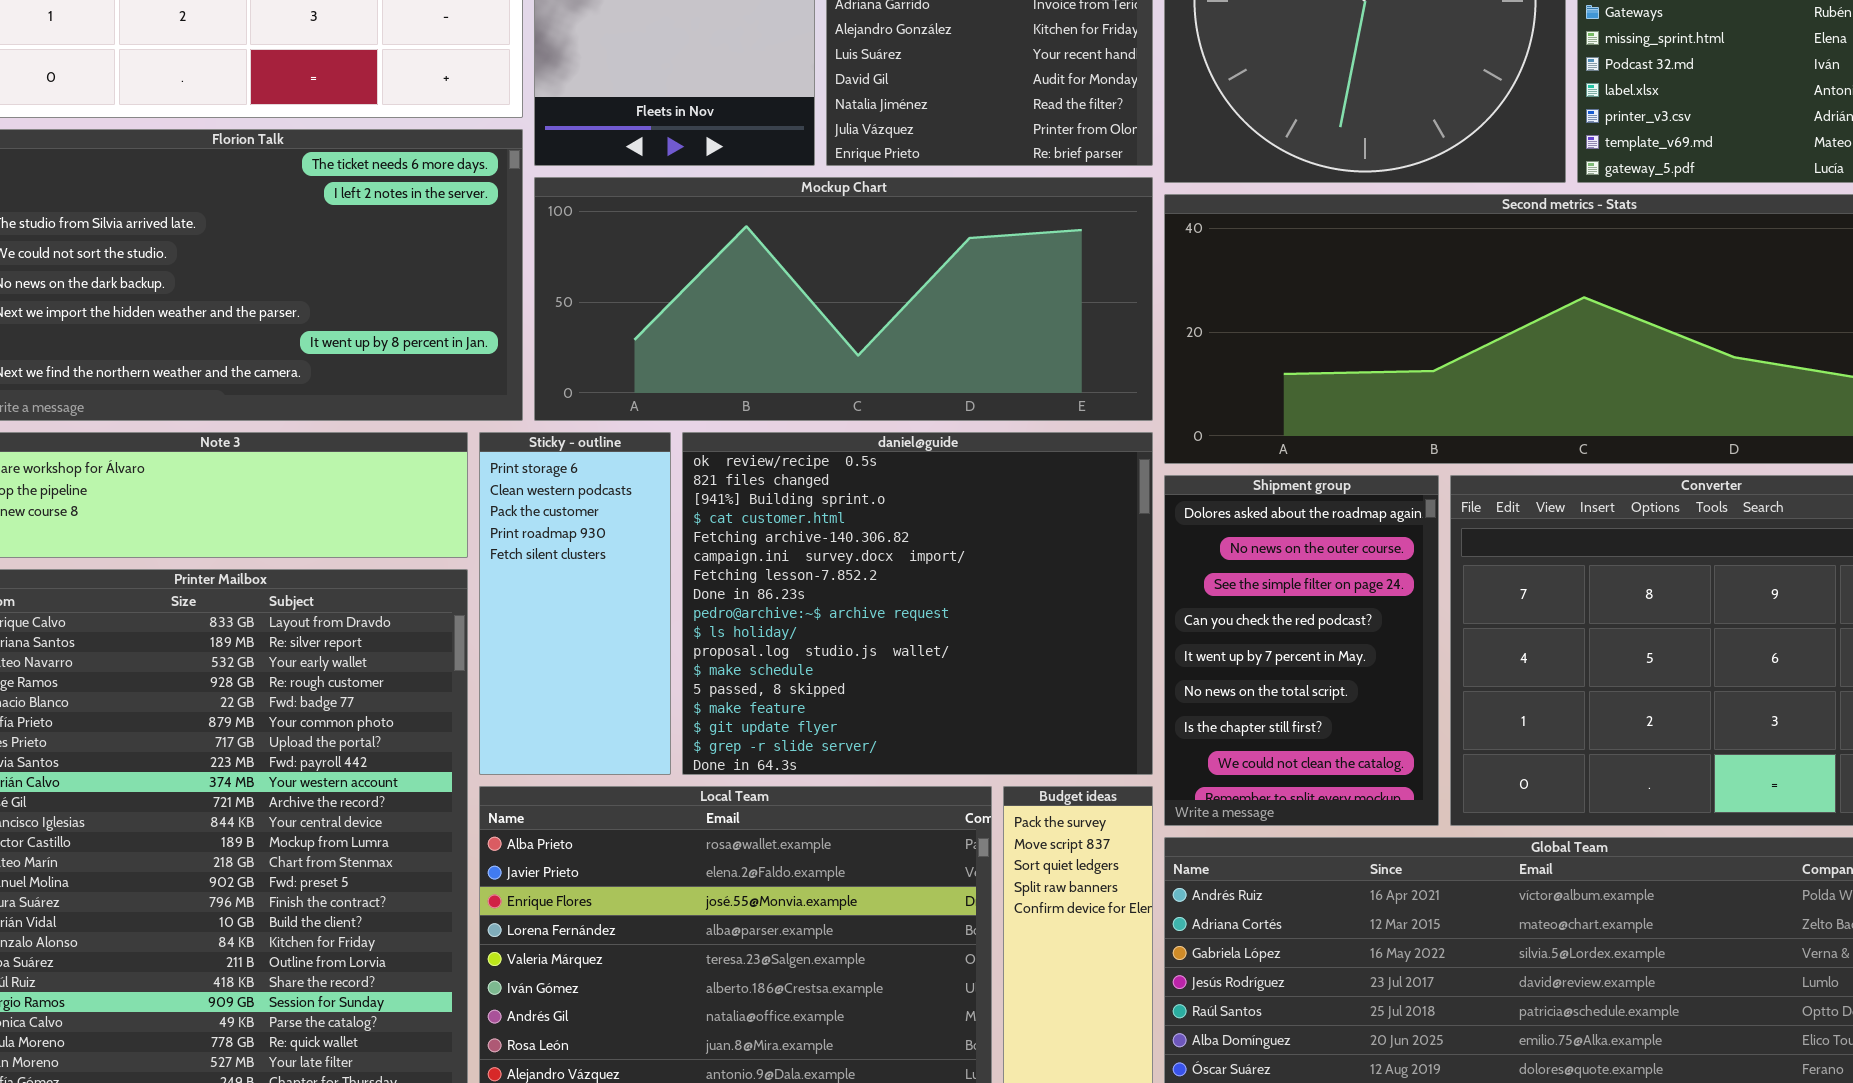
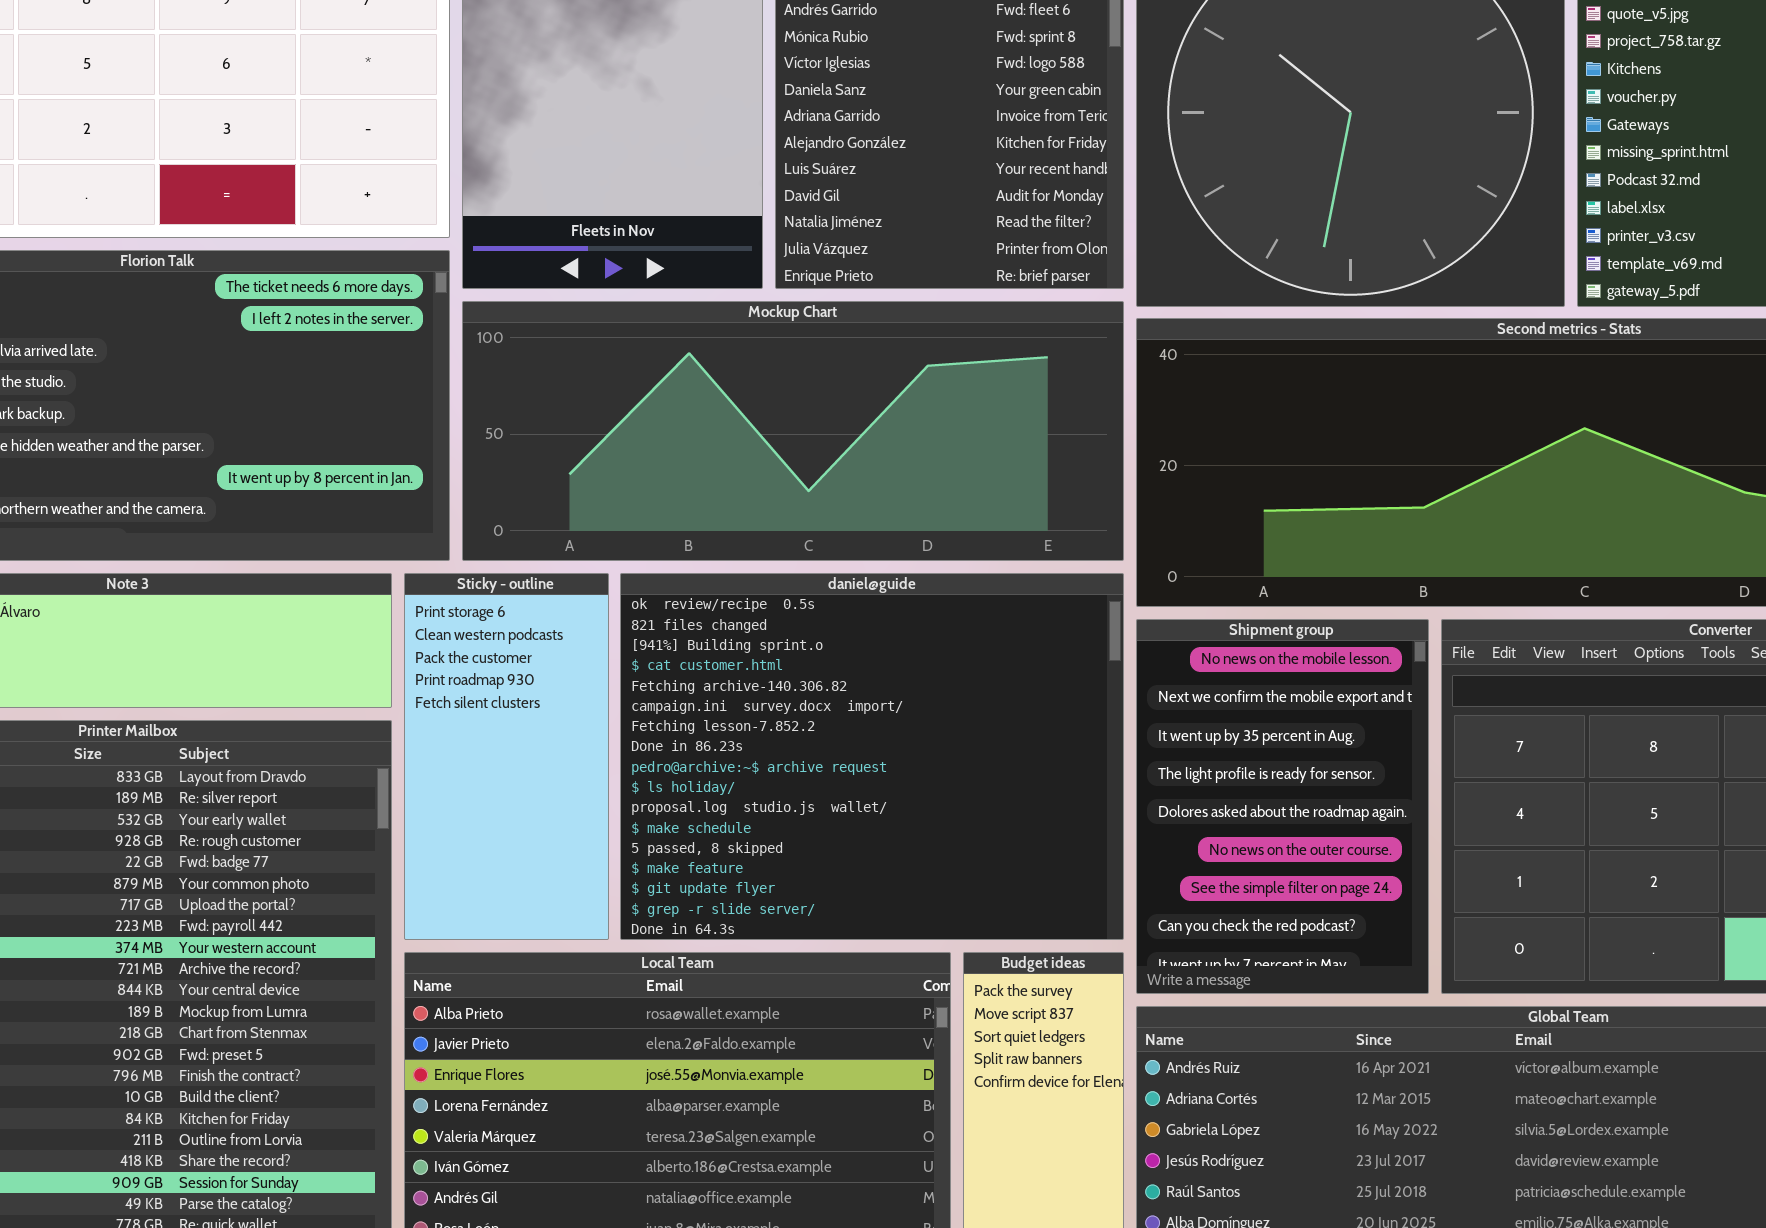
Shipment group: [1164,475,1439,826] -> [1136,619,1429,994], scrolled up 4 rows

